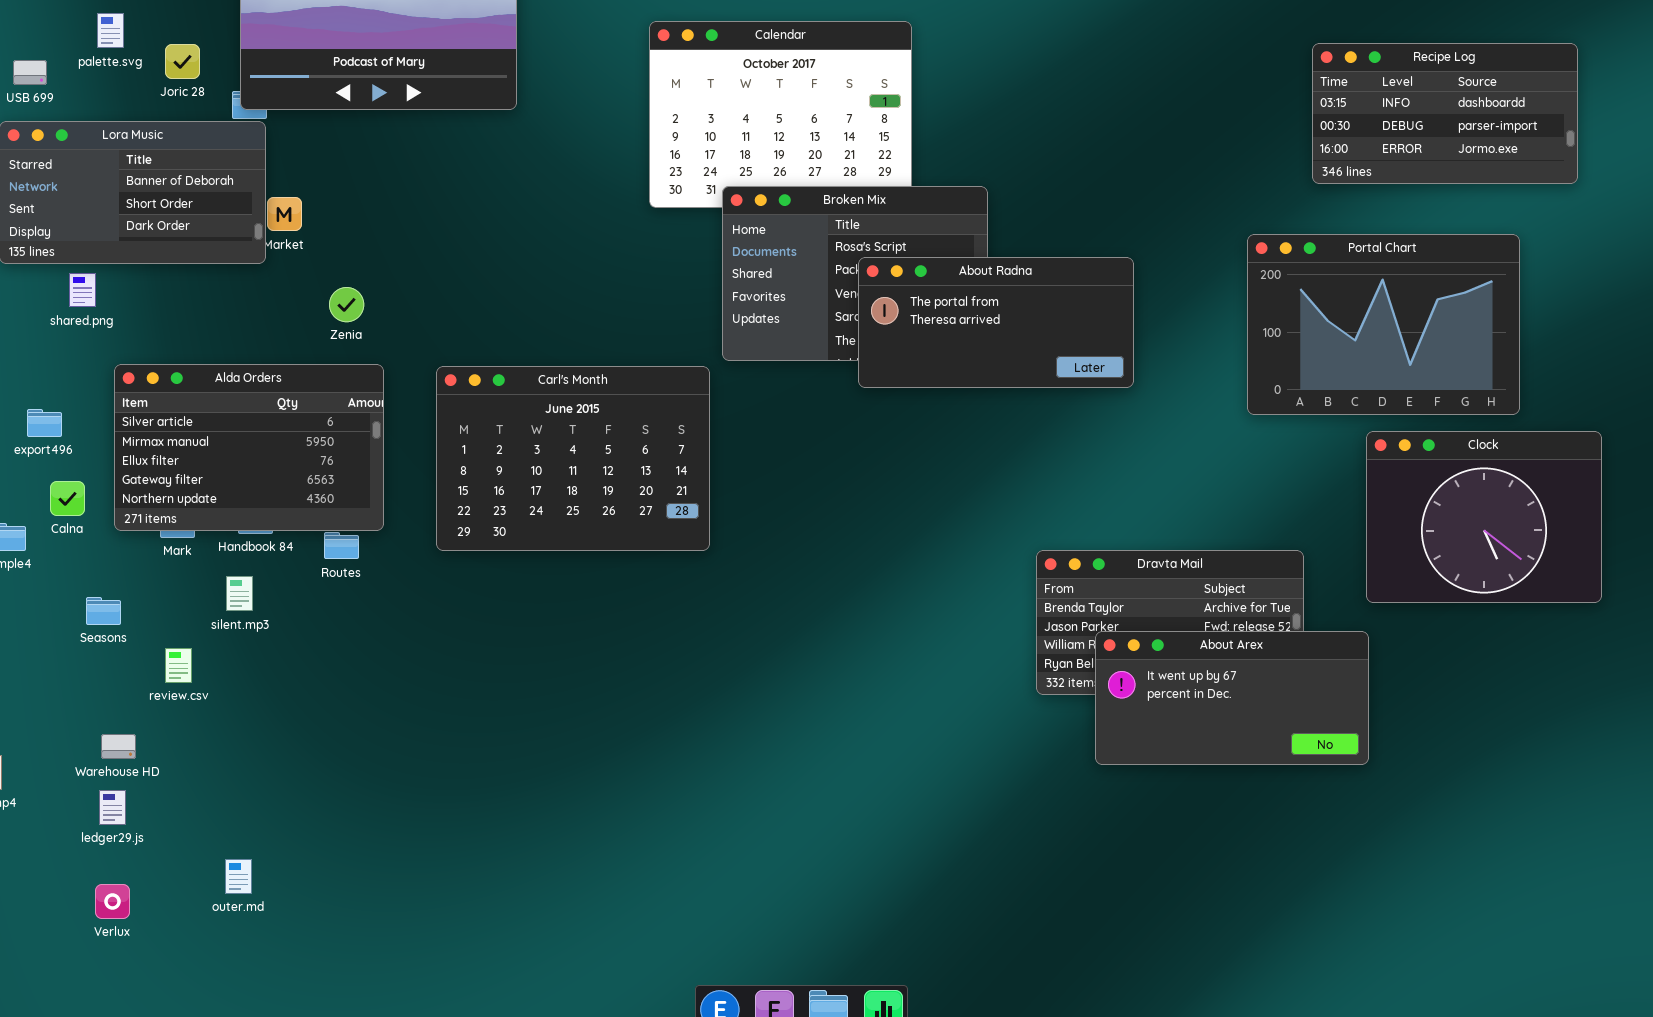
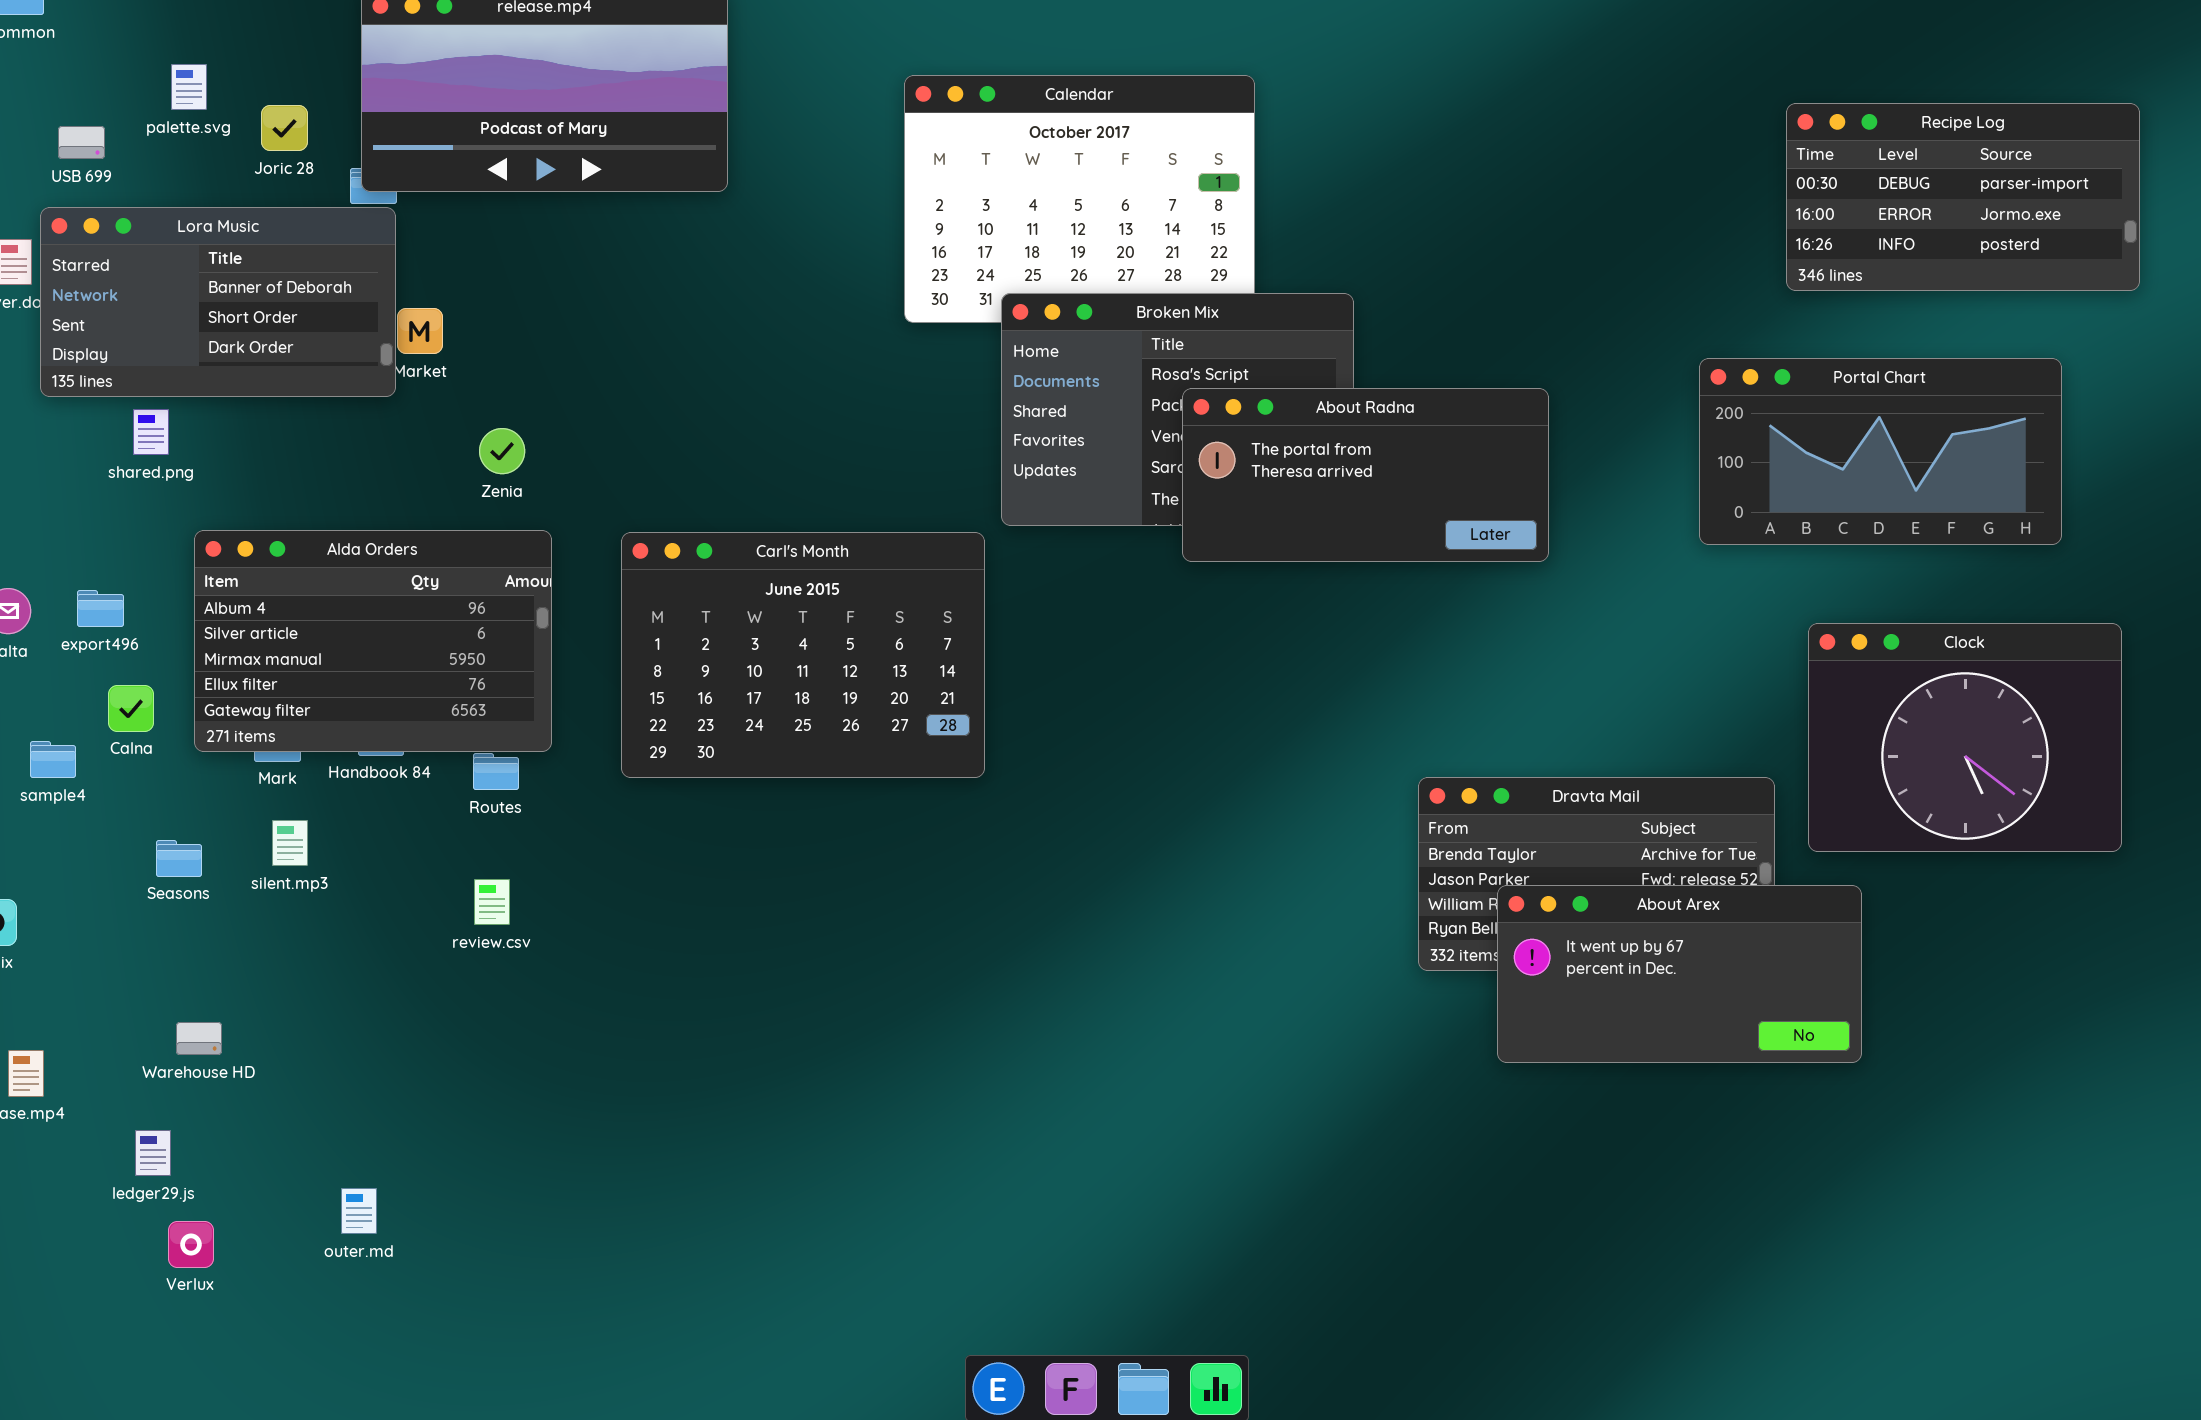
Recipe Log: [1312,43,1578,184] -> [1786,103,2140,291], scrolled down 1 row
Portal Chart: [1247,234,1520,415] -> [1699,358,2062,545], resized
Alda Orders: [114,364,384,531] -> [194,530,552,752], scrolled up 1 row
Clock: [1366,431,1602,603] -> [1808,623,2122,852], moved
silent.mp3: [226,576,253,611] -> [272,820,308,866], moved
review.csv: [165,648,192,683] -> [474,879,510,925], moved
ledger29.js: [99,790,126,825] -> [135,1130,171,1176], moved

